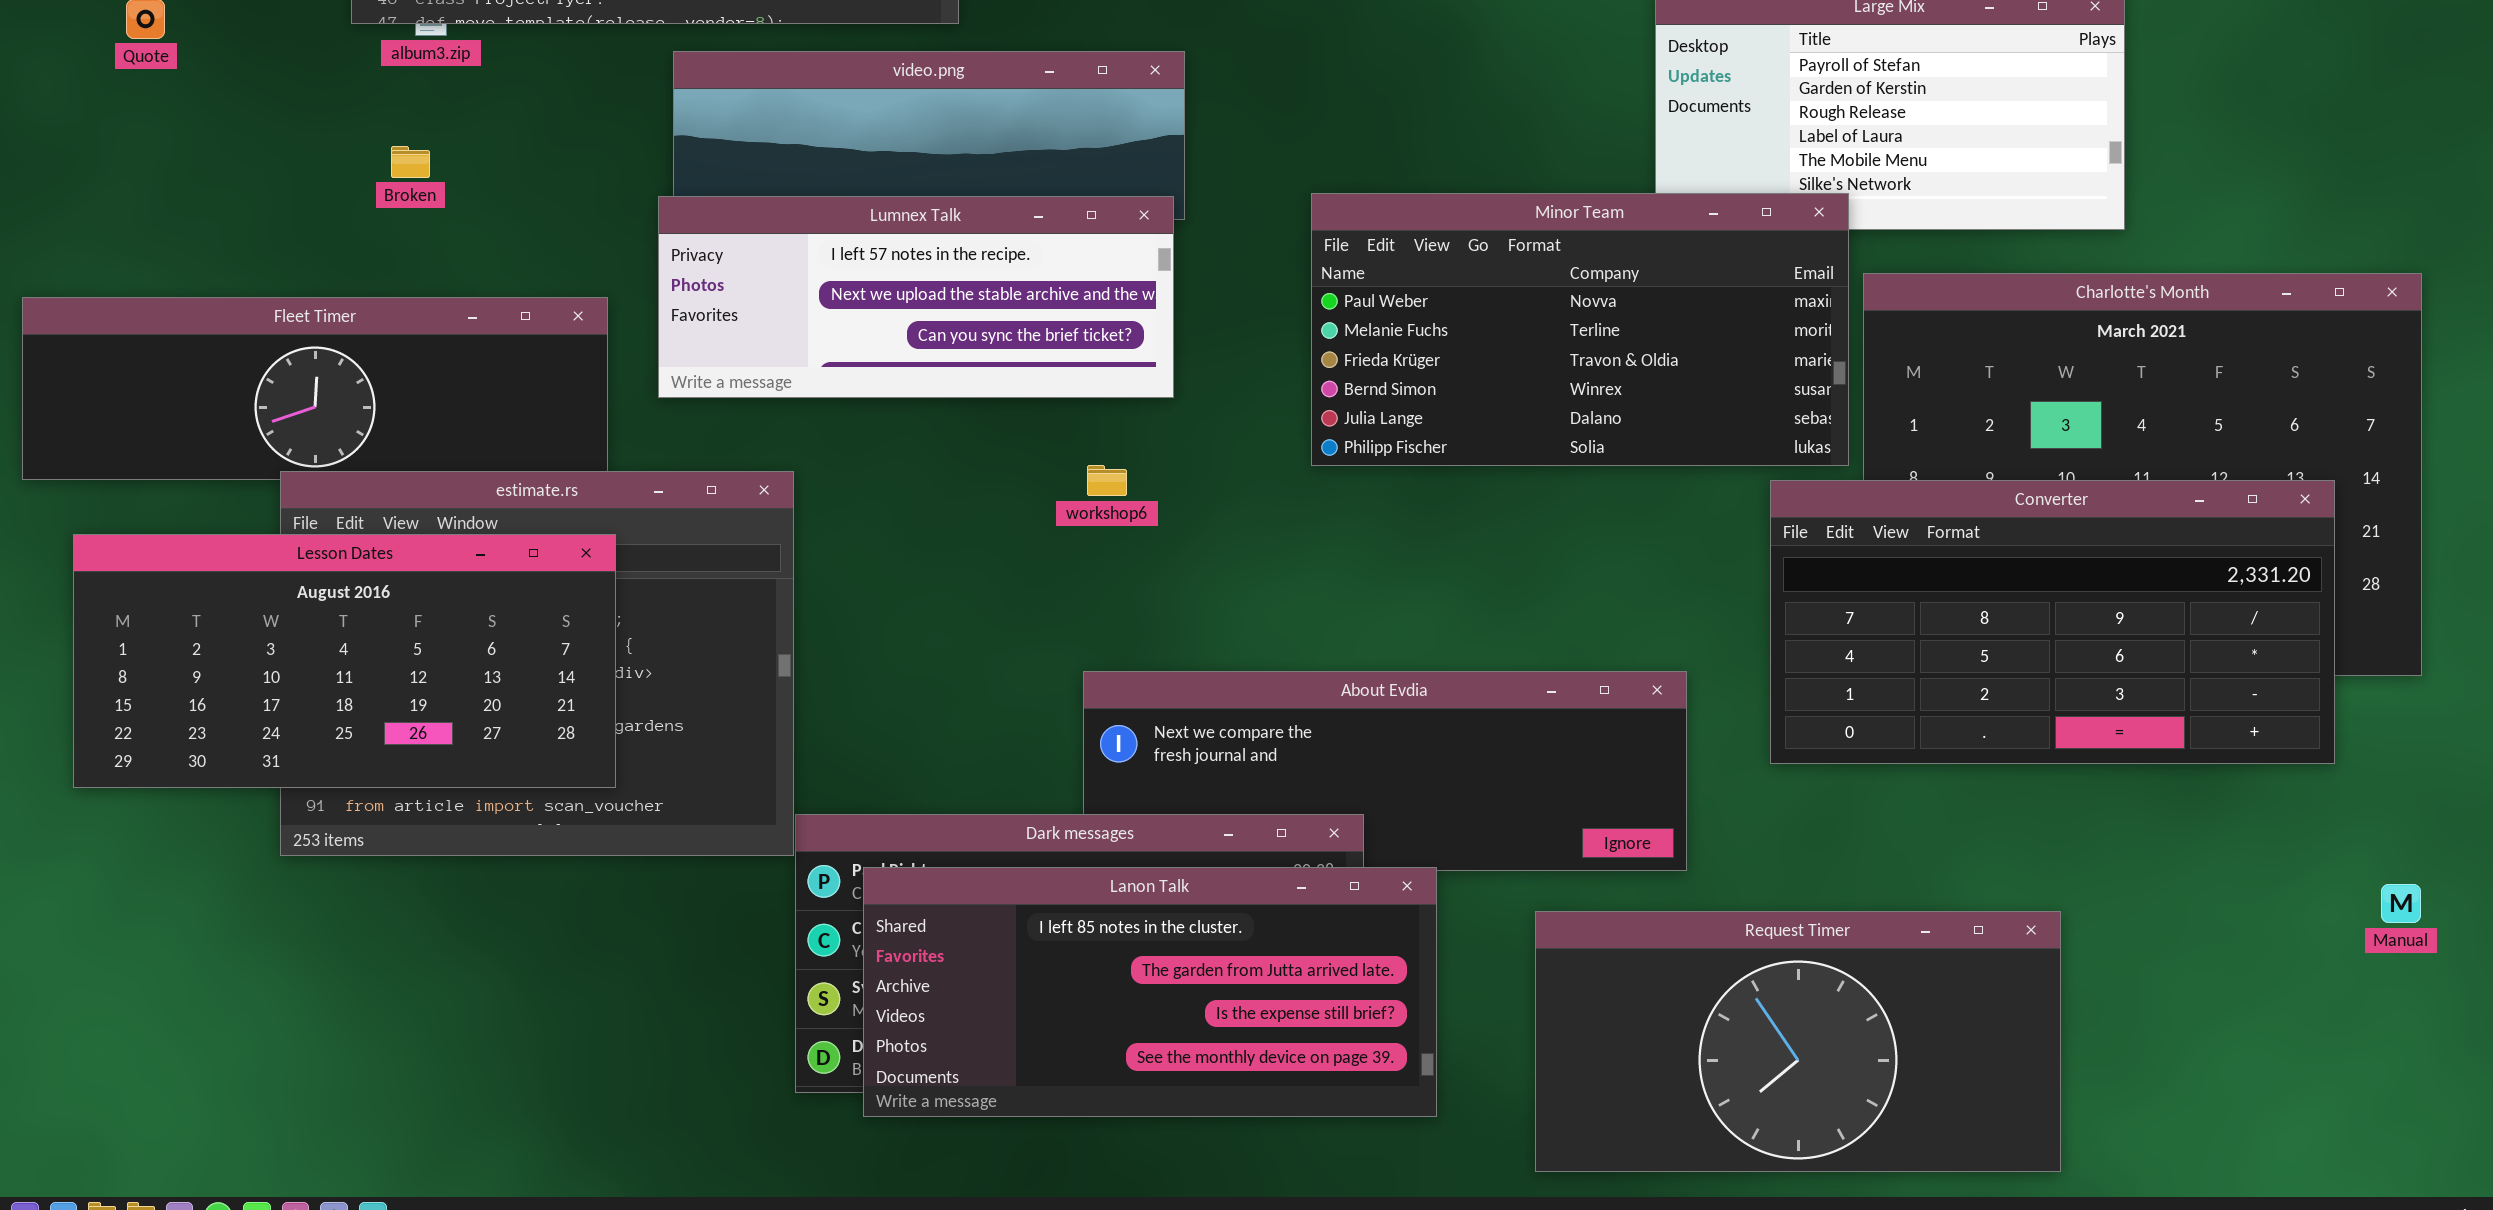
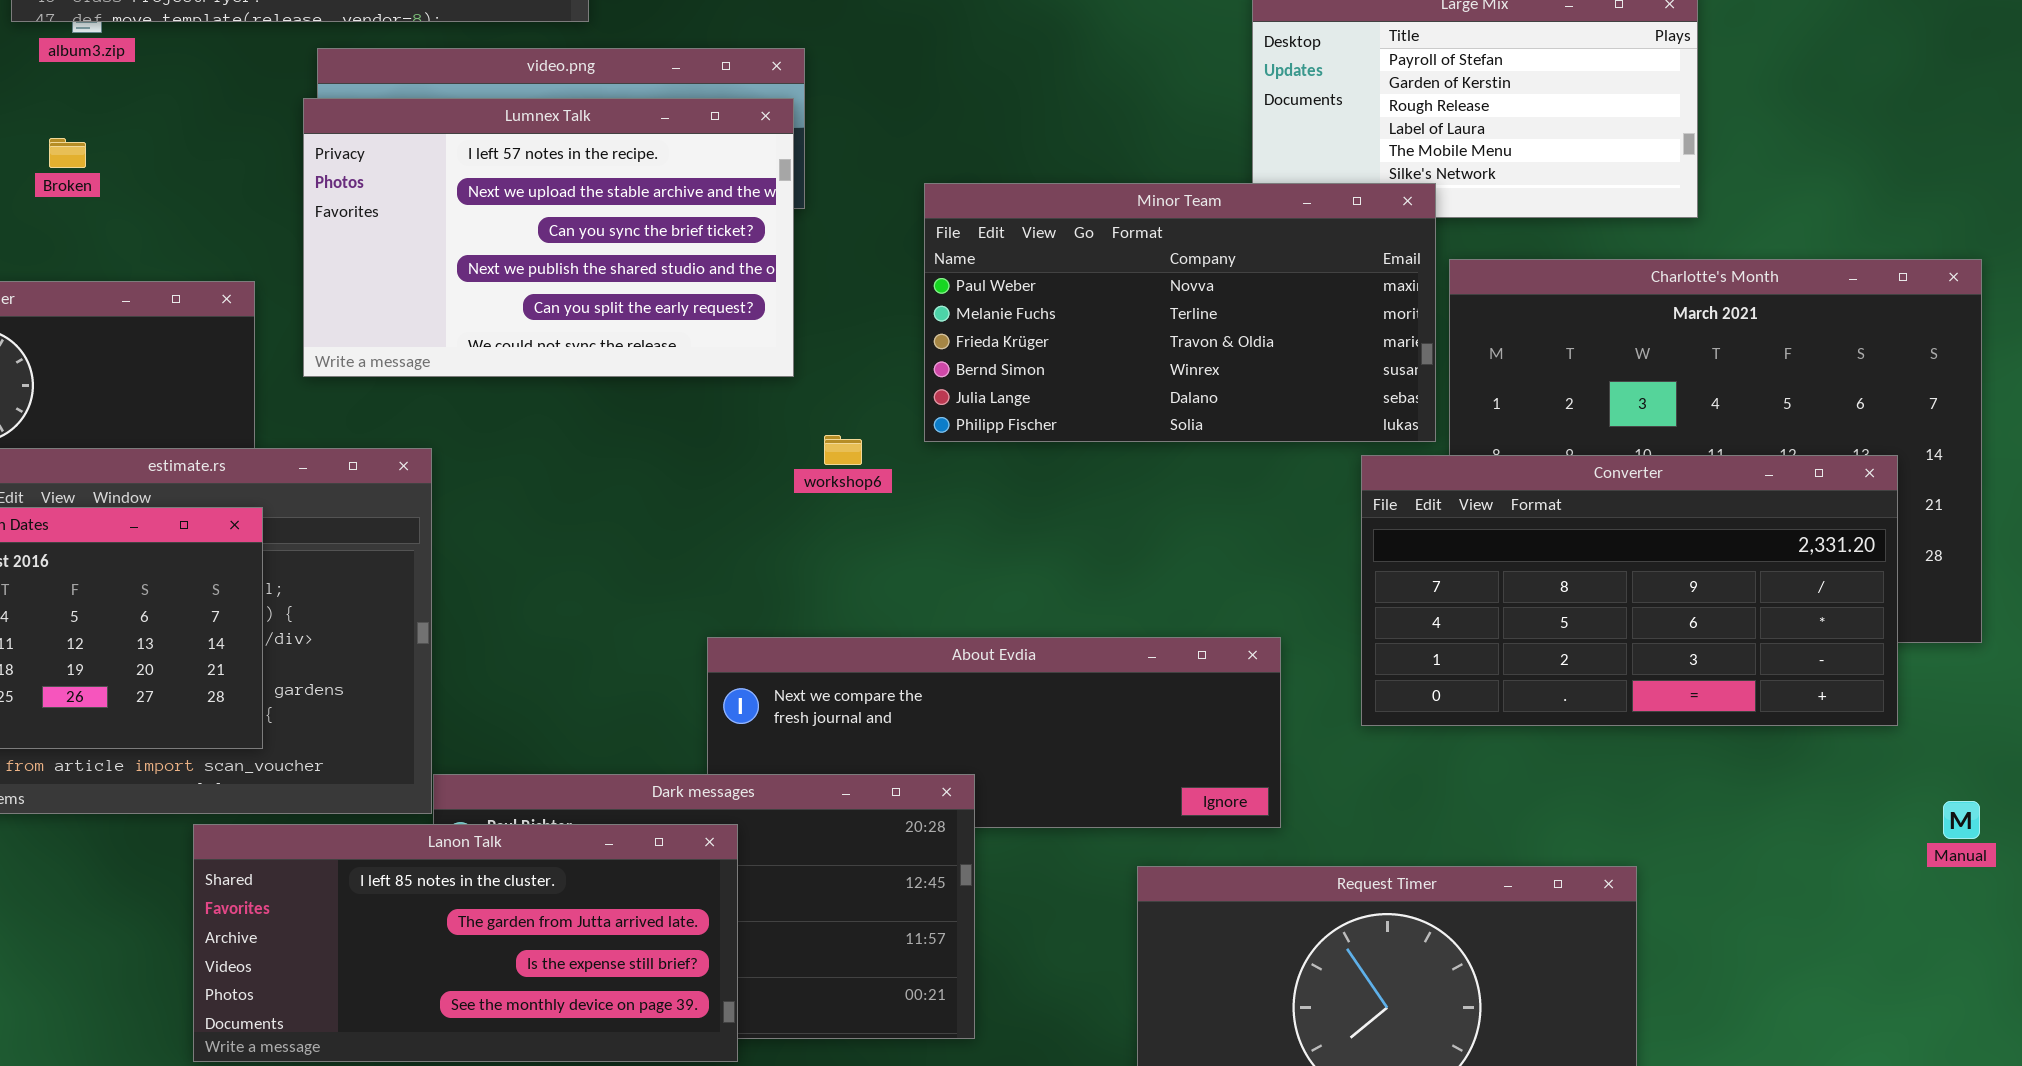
Lumnex Talk: [658,196,1174,398] -> [303,98,794,377], resized
workshop6: [1087,465,1127,496] -> [824,435,862,465], moved
Lanon Talk: [863,867,1437,1117] -> [193,824,738,1062], moved
Manual: [2381,884,2421,923] -> [1943,801,1980,839], moved

